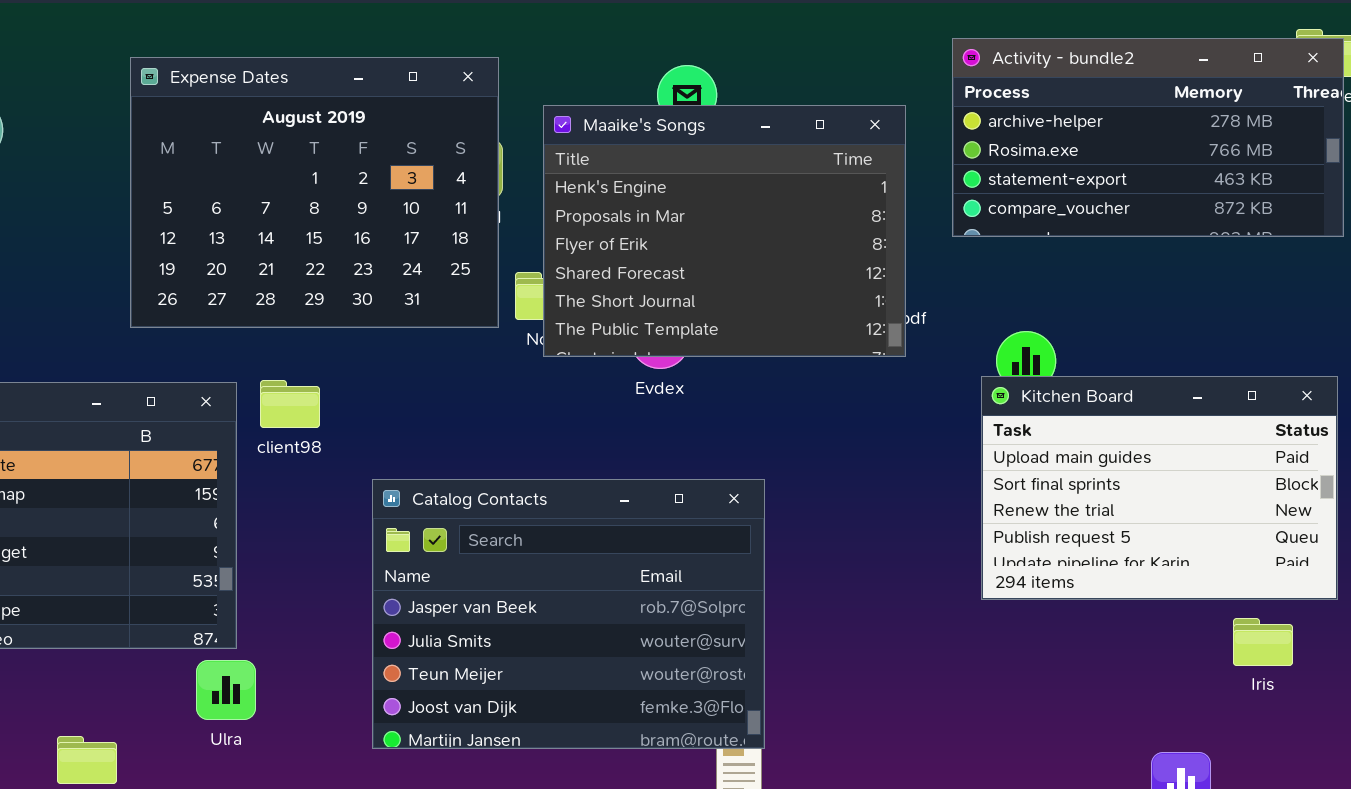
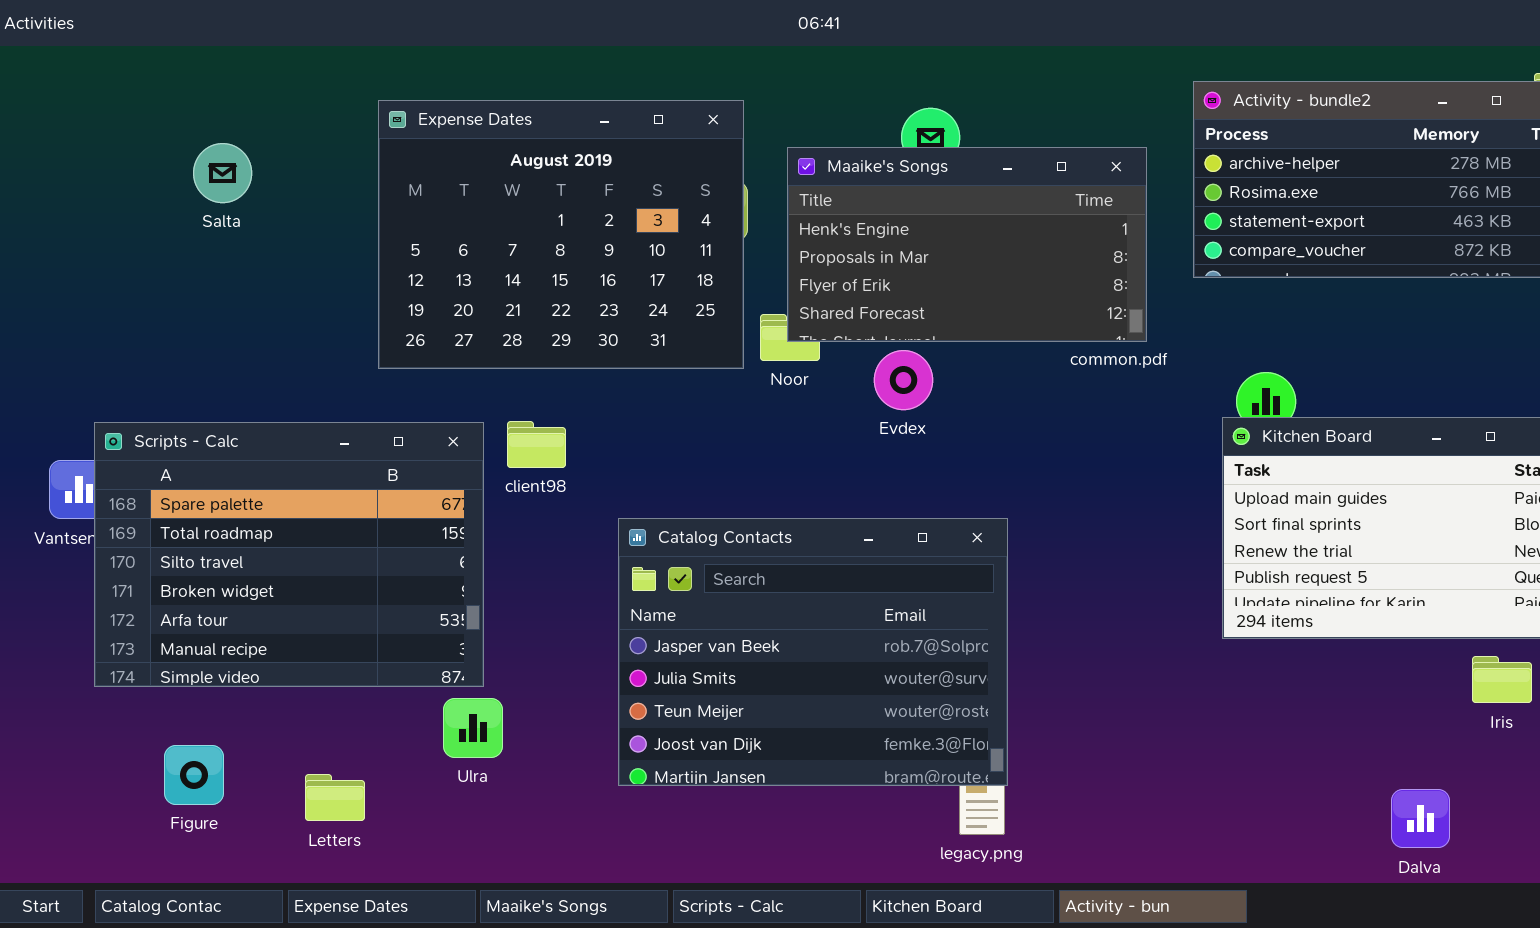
Maaike's Songs: [543,105,906,357] -> [787,147,1147,342], resized

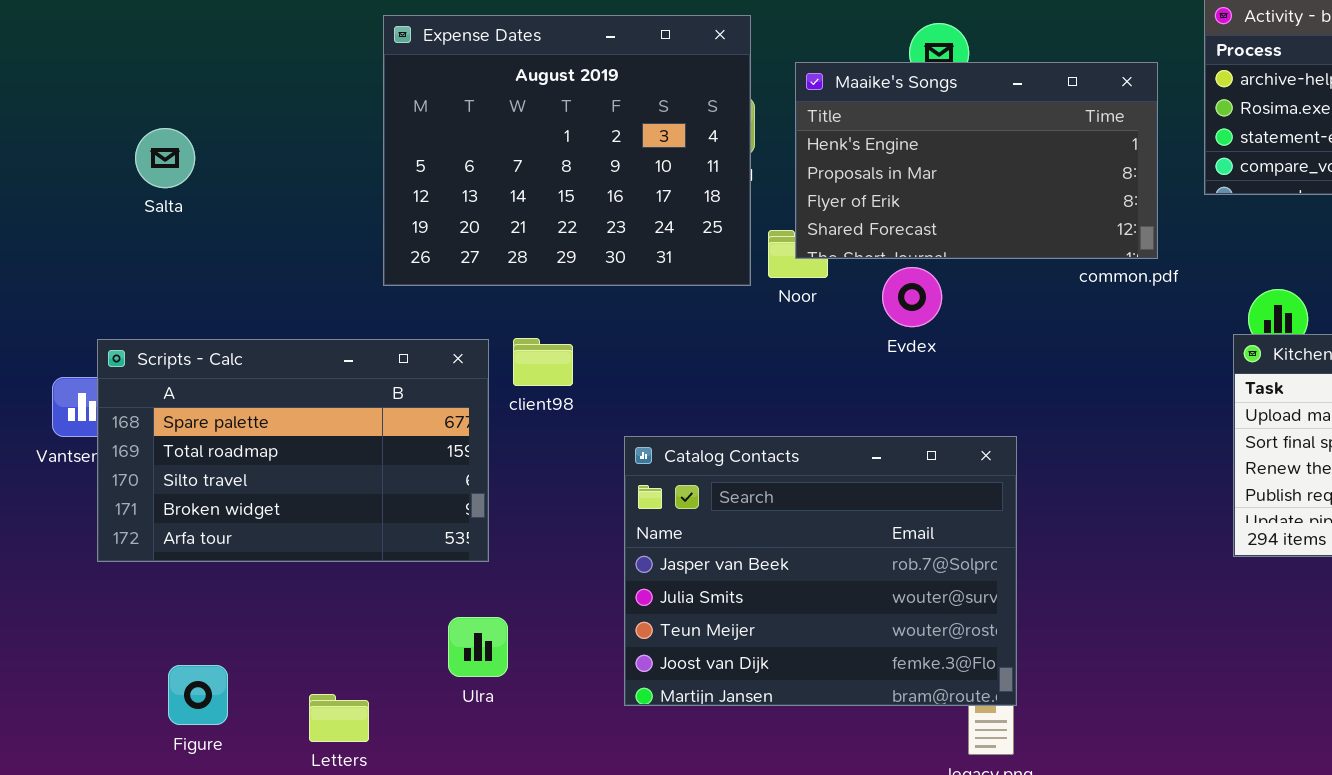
Salta: [193,143,252,203] -> [135,128,195,188], moved
Scripts - Calc: [94,422,484,687] -> [97,339,489,562], resized

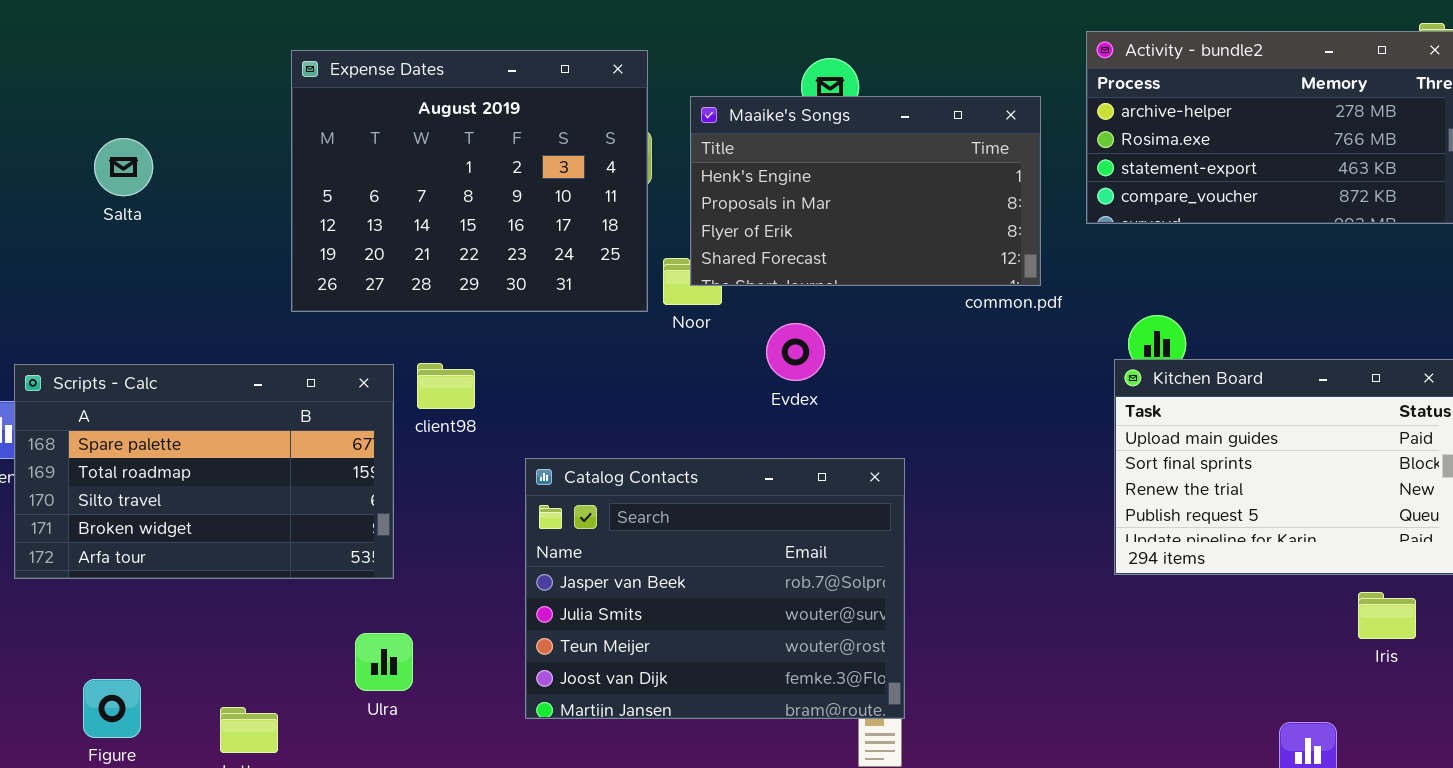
Salta: [135,128,195,188] -> [94,138,153,196], moved
Evdex: [882,267,942,327] -> [766,323,825,381], moved

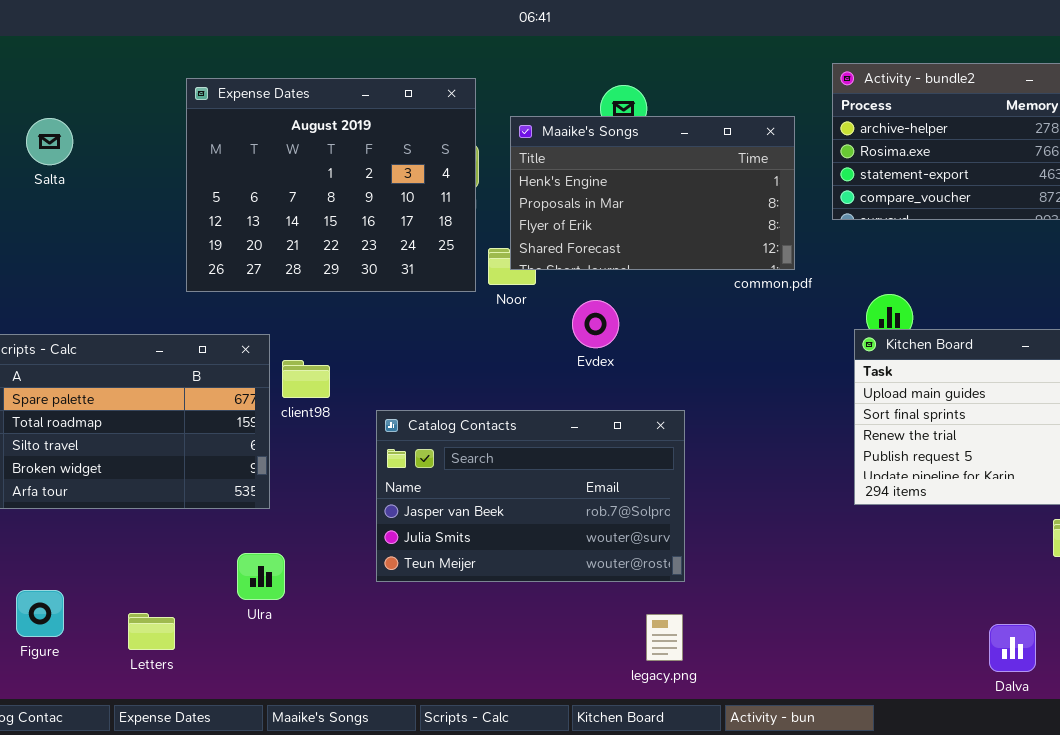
Salta: [94,138,153,196] -> [26,118,73,165], moved
client98: [417,363,475,409] -> [282,360,330,398], moved
Catalog Contacts: [525,458,905,719] -> [376,410,685,582], resized

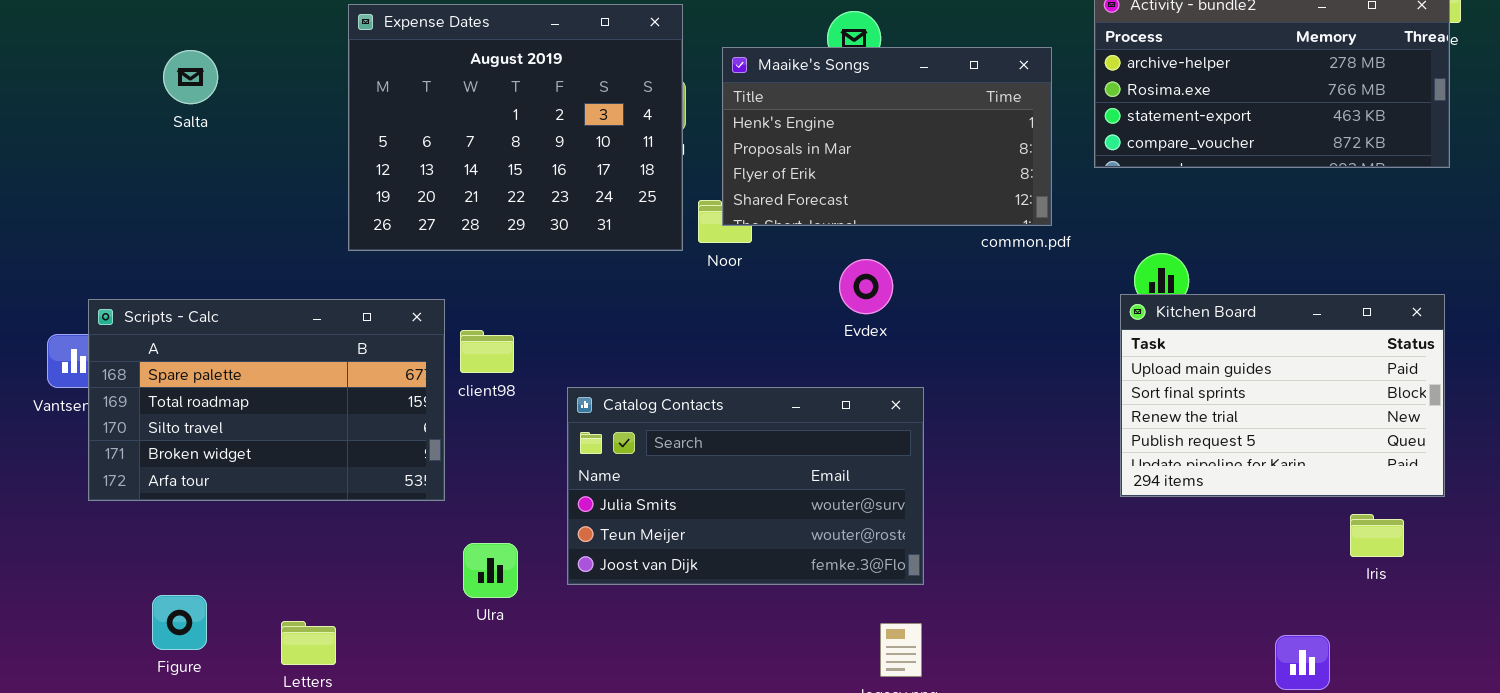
Evdex: [572,300,619,348] -> [839,259,893,314], moved
Catalog Contacts: [376,410,685,582] -> [567,387,924,585], scrolled down 1 row
Ulra: [237,553,285,600] -> [463,543,518,598], moved

